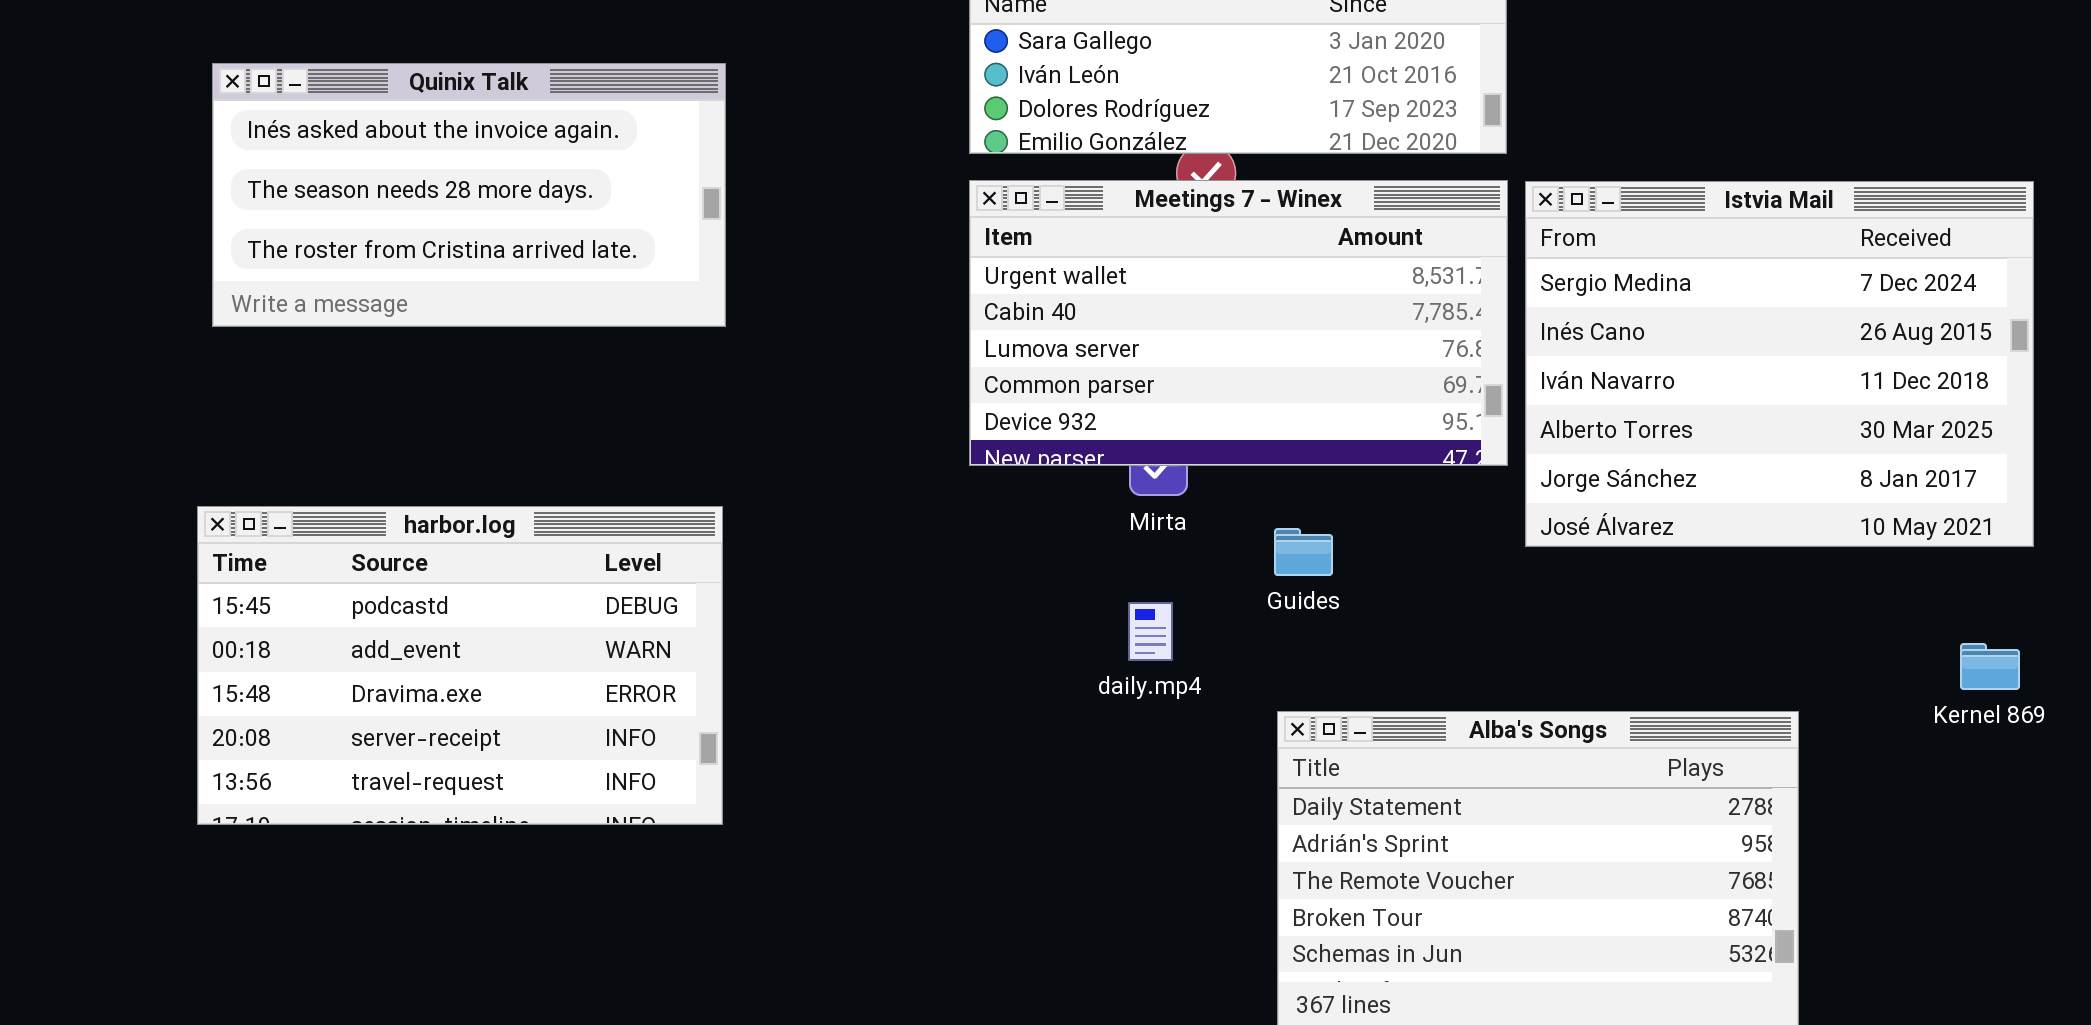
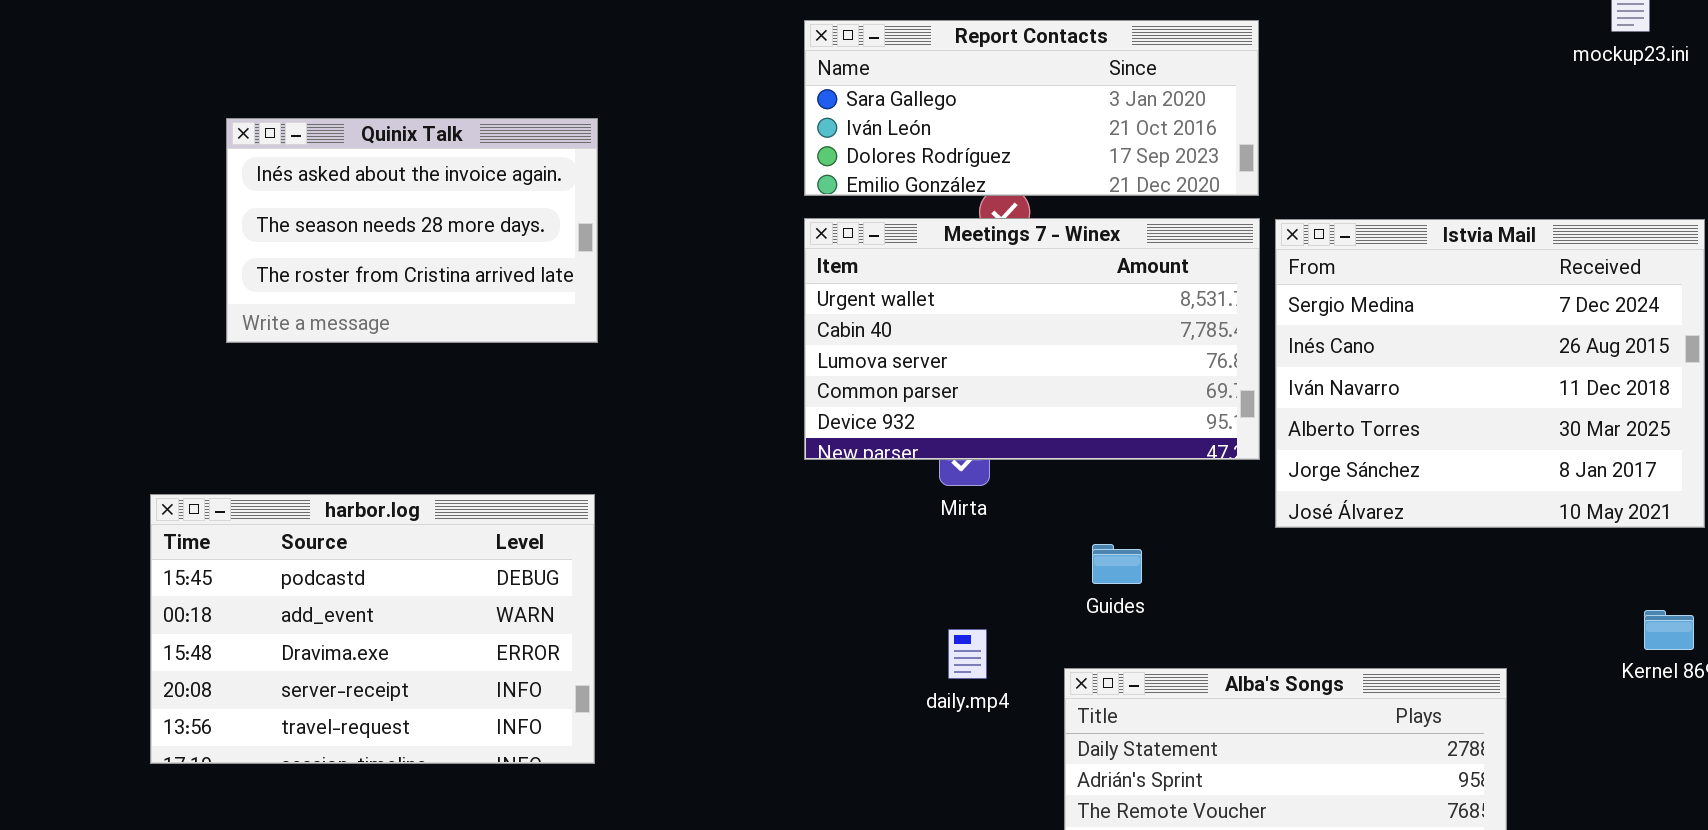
Quinix Talk: [212,63,726,327] -> [226,118,598,343], resized
Guides: [1274,528,1333,576] -> [1092,544,1142,584], moved
daily.mp4: [1128,602,1173,661] -> [948,629,987,679], moved

